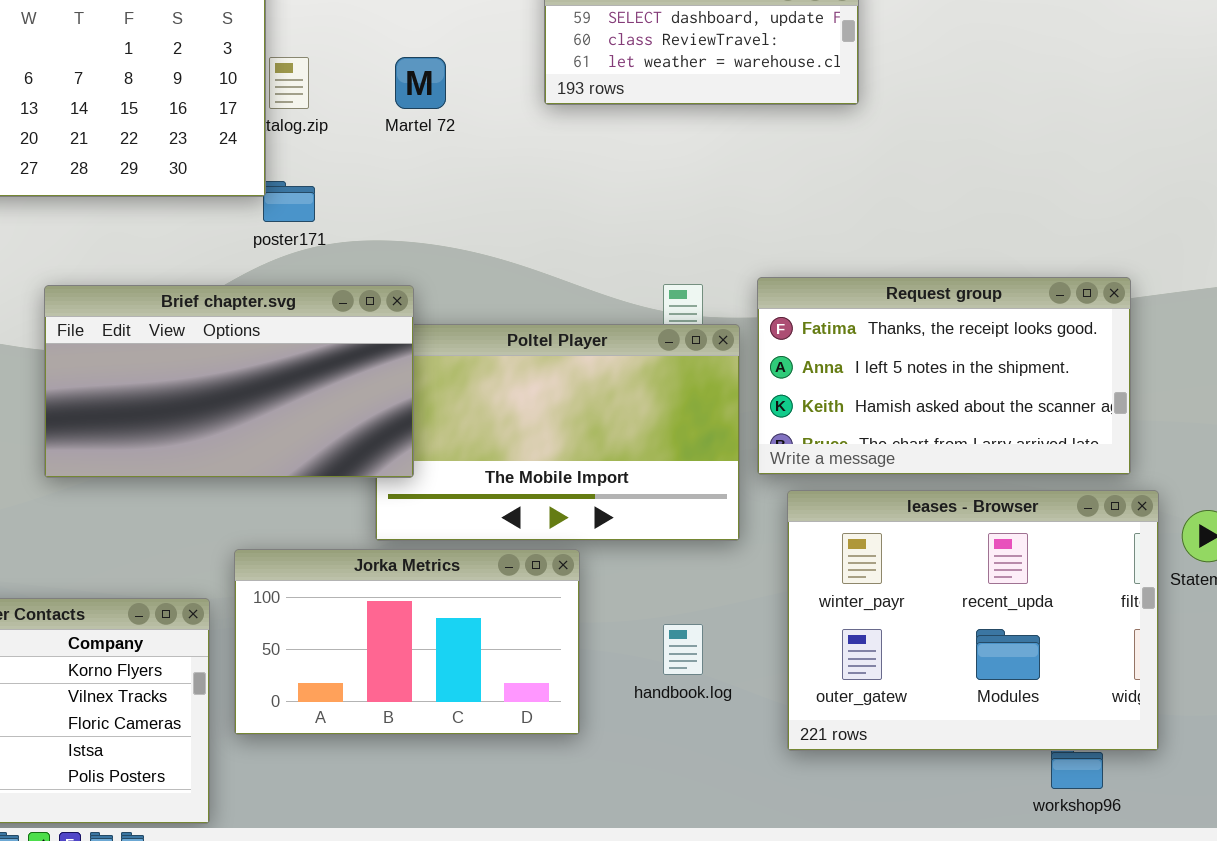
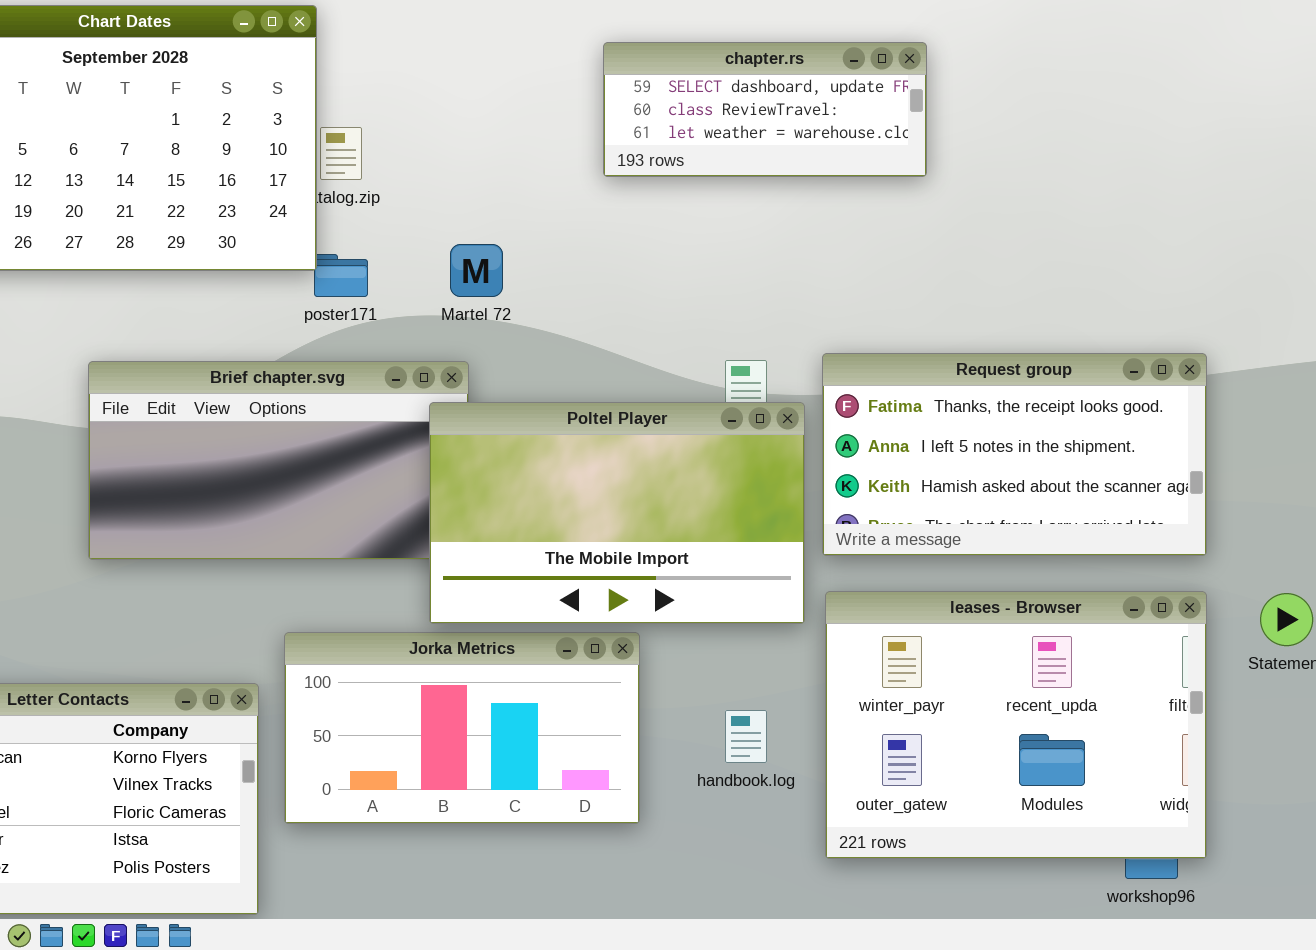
Martel 72: [395,57,446,109] -> [450,244,503,297], moved
Poltel Player: [375,324,740,541] -> [429,402,805,624], raised
leases - Browser: [787,490,1159,751] -> [825,591,1207,859], moved

